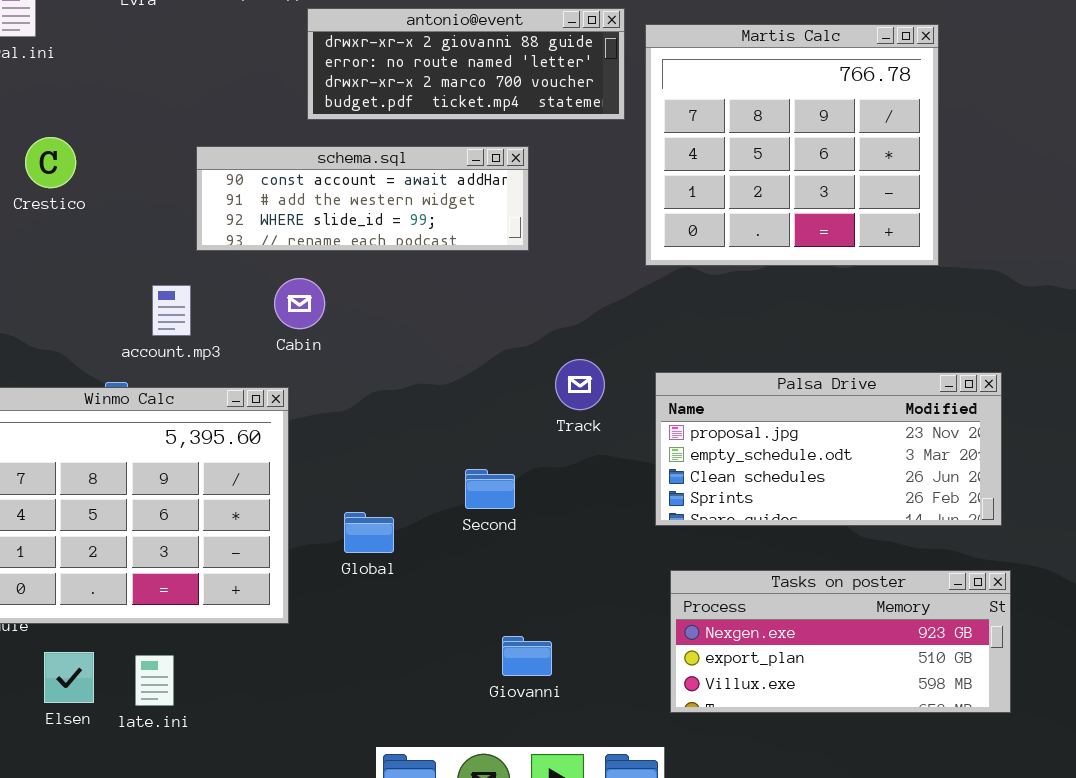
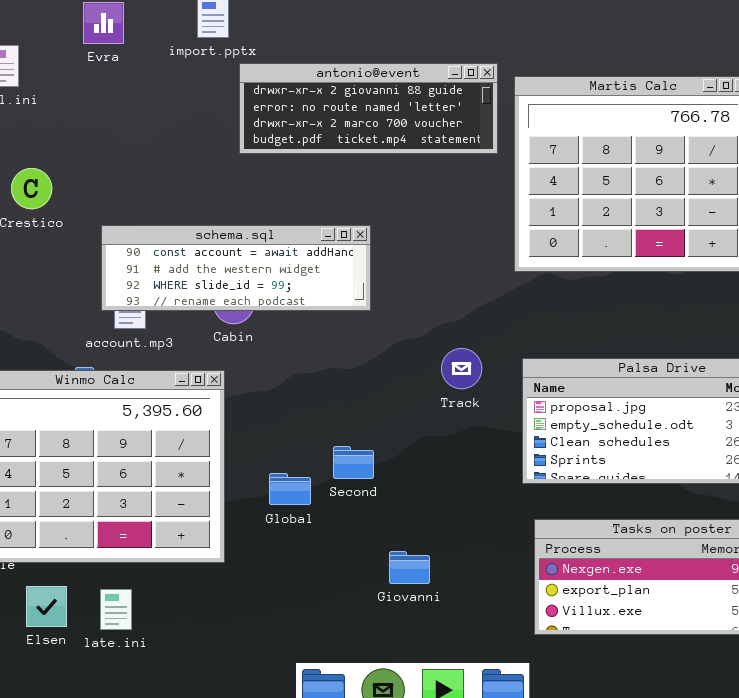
schema.sql: [196,146,529,251] -> [101,225,371,311], moved
Second: [465,469,515,509] -> [333,446,374,479], moved
Giovanni: [502,636,552,676] -> [389,551,430,584], moved

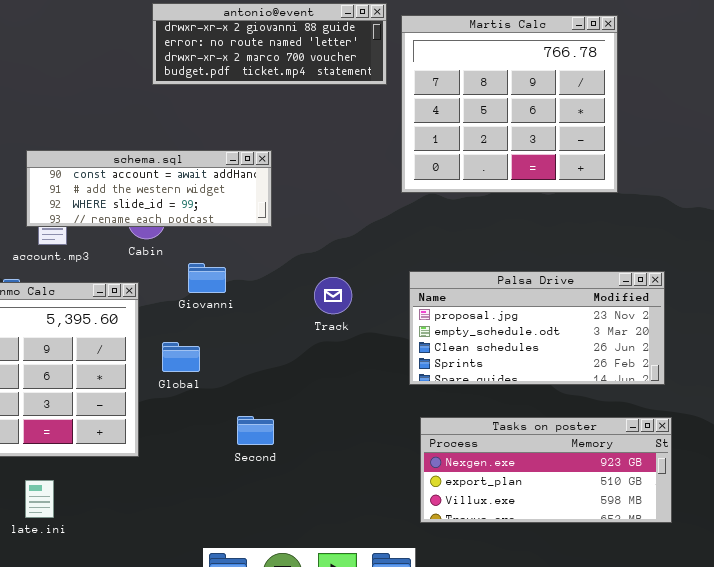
Track: [441,348,482,389] -> [314,277,352,314], moved
Second: [333,446,374,479] -> [237,416,274,445], moved
Global: [269,473,311,505] -> [162,342,200,372], moved
Giovanni: [389,551,430,584] -> [188,263,226,293], moved

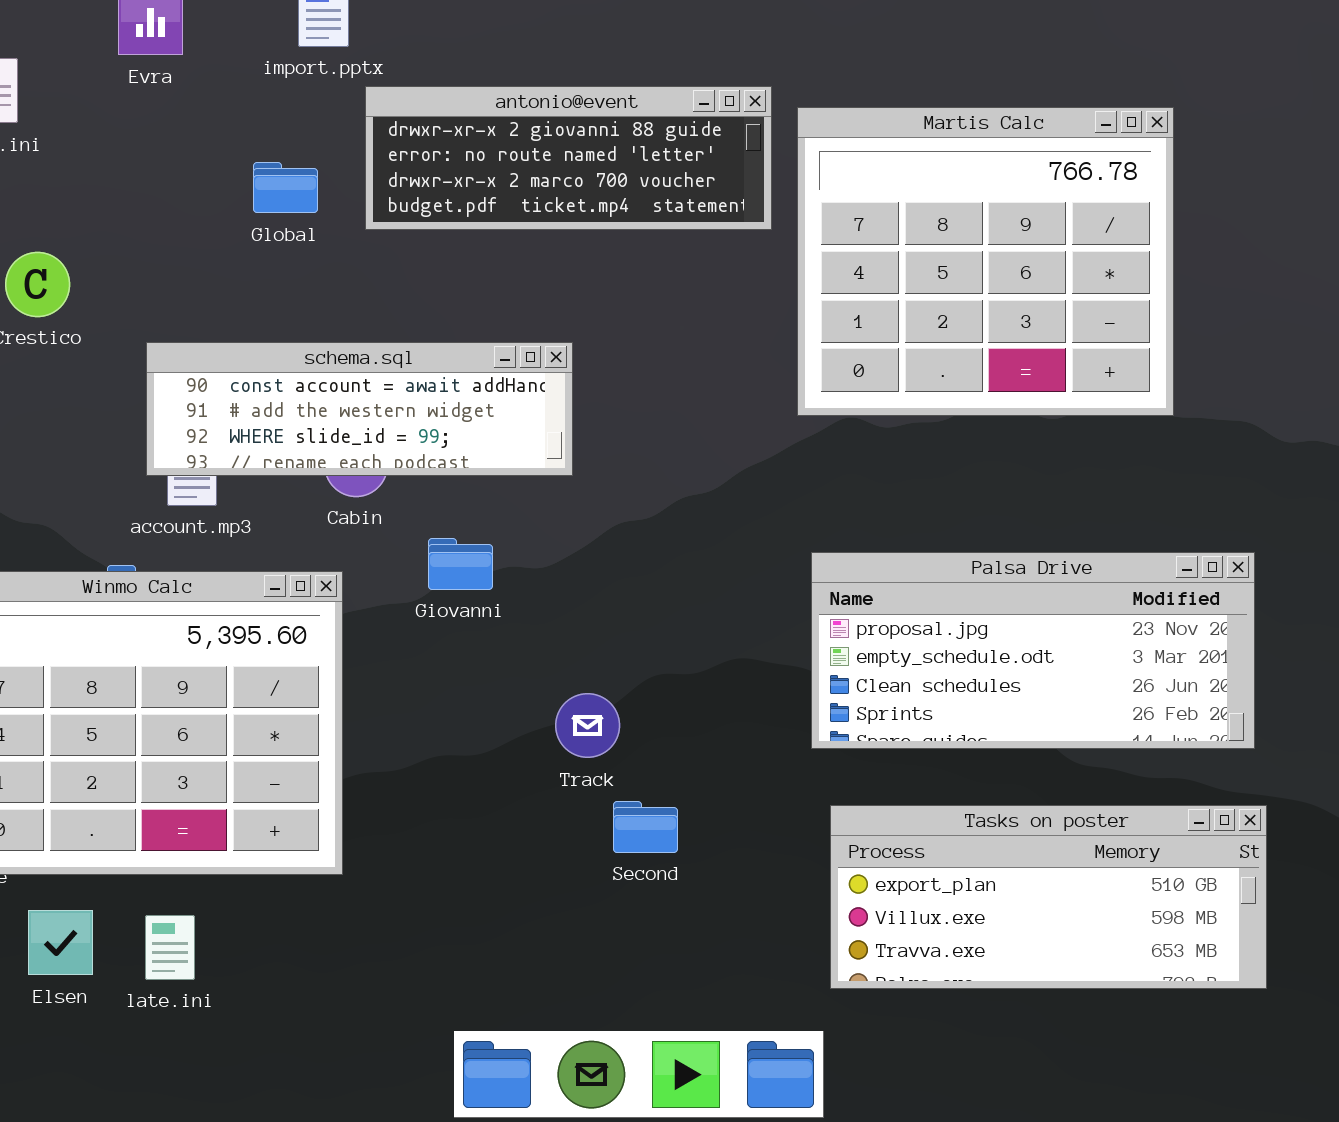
Track: [314,277,352,314] -> [555,693,620,758], moved
Global: [162,342,200,372] -> [253,162,318,213], moved
Second: [237,416,274,445] -> [613,801,678,853], moved
Tasks on poster: [420,417,672,523] -> [830,805,1267,989], scrolled down 1 row

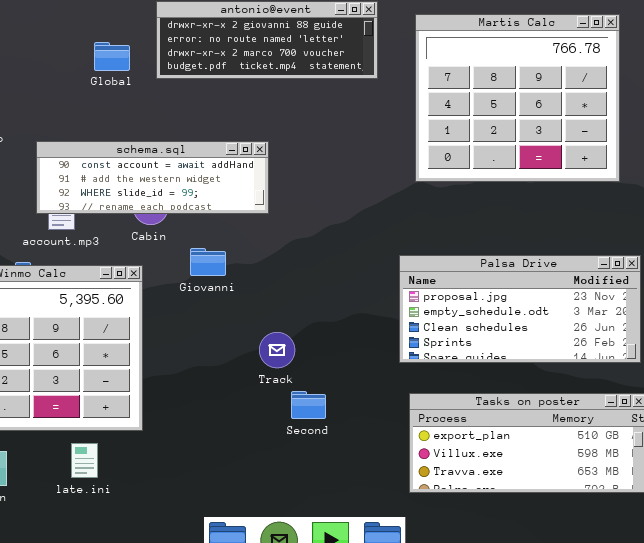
Martis Calc: [797,107,1174,416] -> [415,14,620,182], moved
late.ini: [145,915,195,980] -> [71,443,98,478], moved

